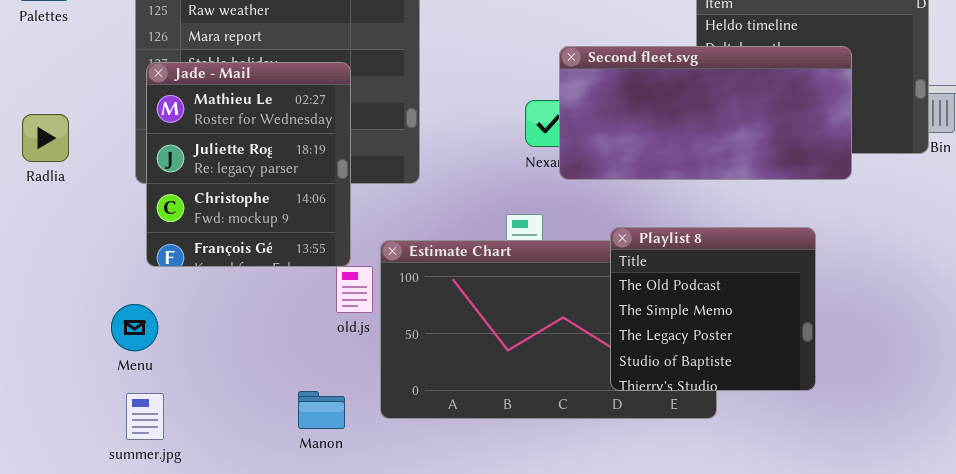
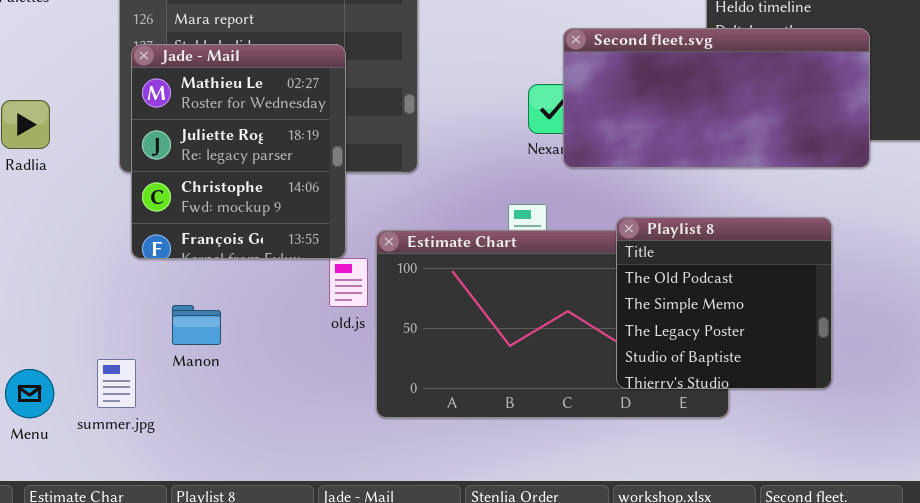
Menu: [111,304,158,351] -> [5,369,54,418], moved
Manon: [298,391,345,429] -> [172,305,221,345], moved
summer.jpg: [126,393,164,440] -> [97,359,136,408], moved

